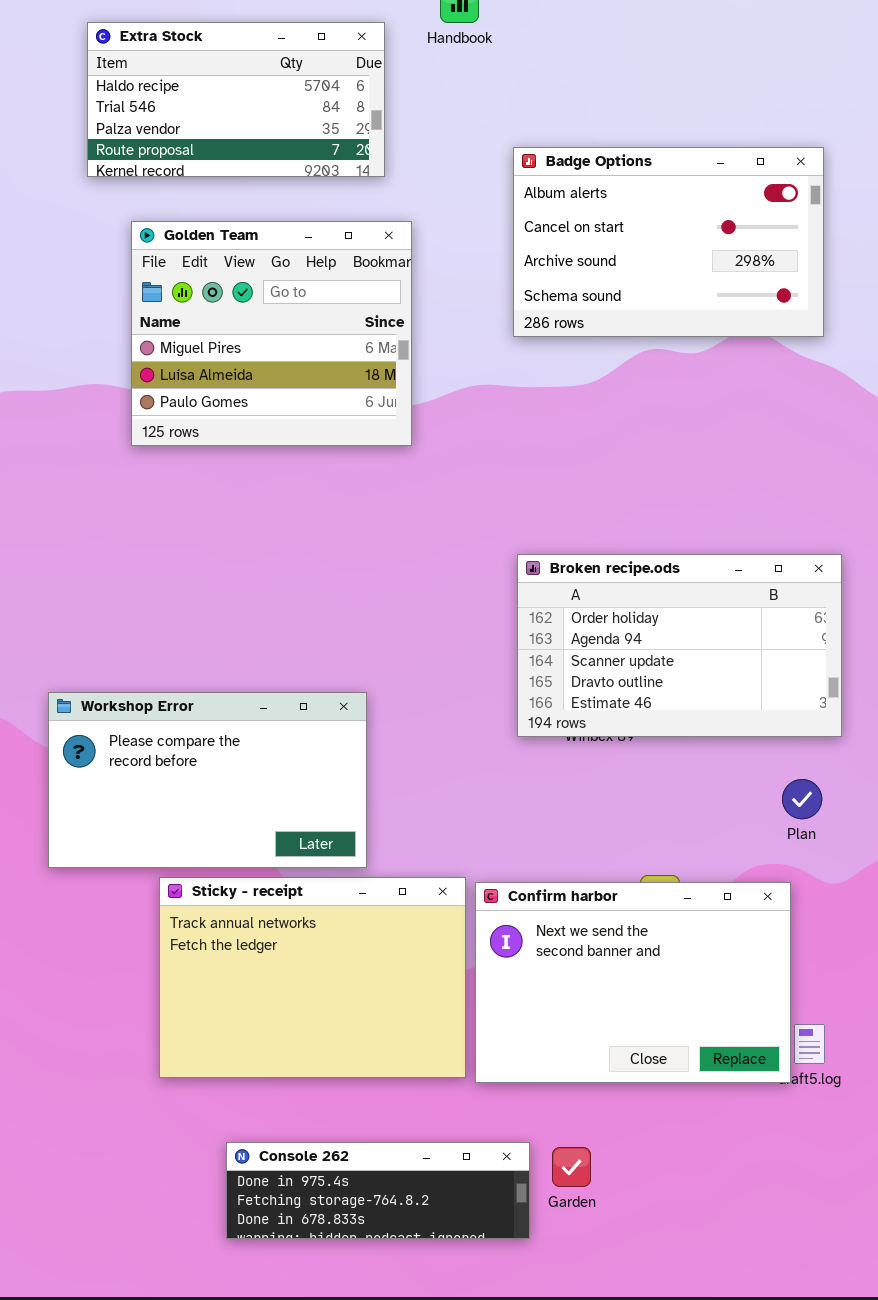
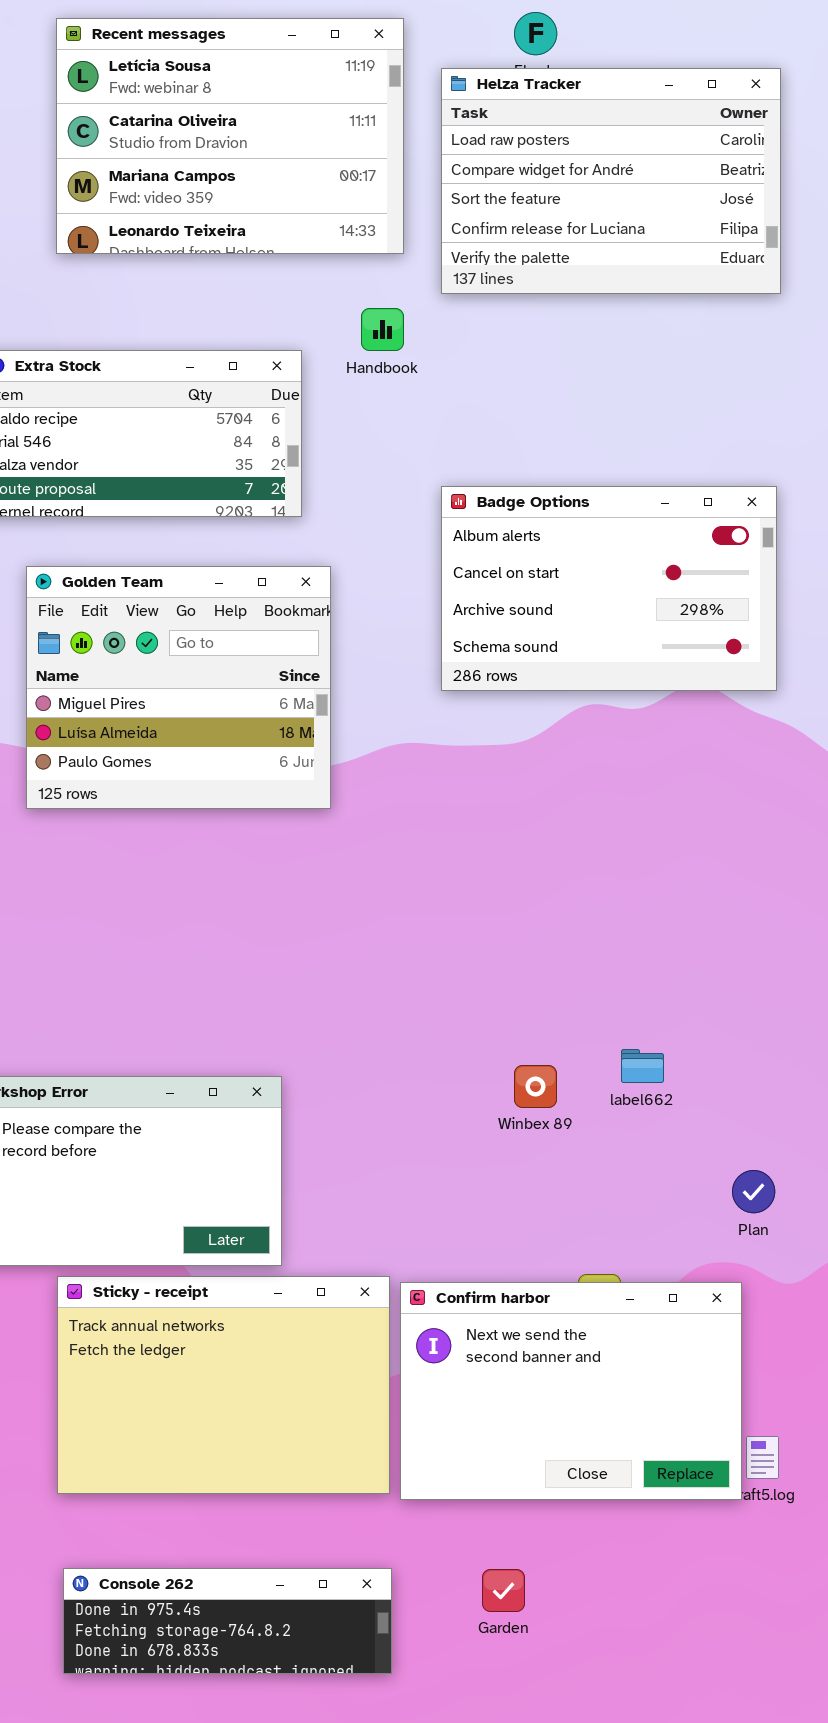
Broken recipe.ods: [517,554,842,737] -> none, closed
Console 262: [226,1142,530,1239] -> [63,1568,392,1674], moved

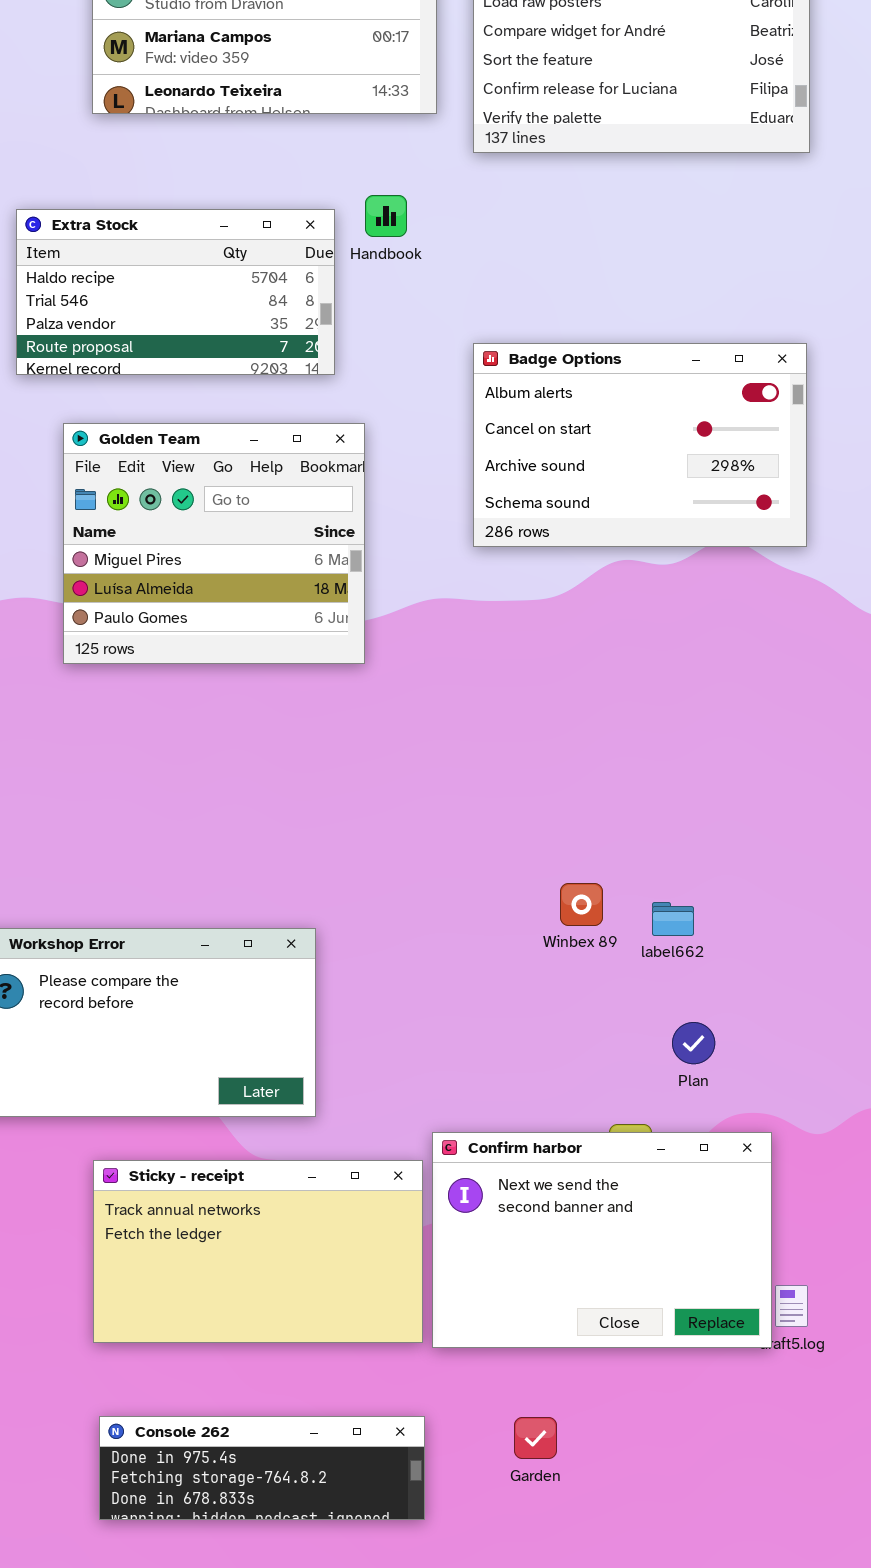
Handbook: [361,308,404,351] -> [365,195,407,237], moved
Winbex 89: [514,1065,557,1108] -> [560,883,603,926], moved
Plan: [732,1170,775,1213] -> [672,1022,715,1064], moved
Sticky - receipt: [57,1276,390,1494] -> [93,1160,423,1343], resized

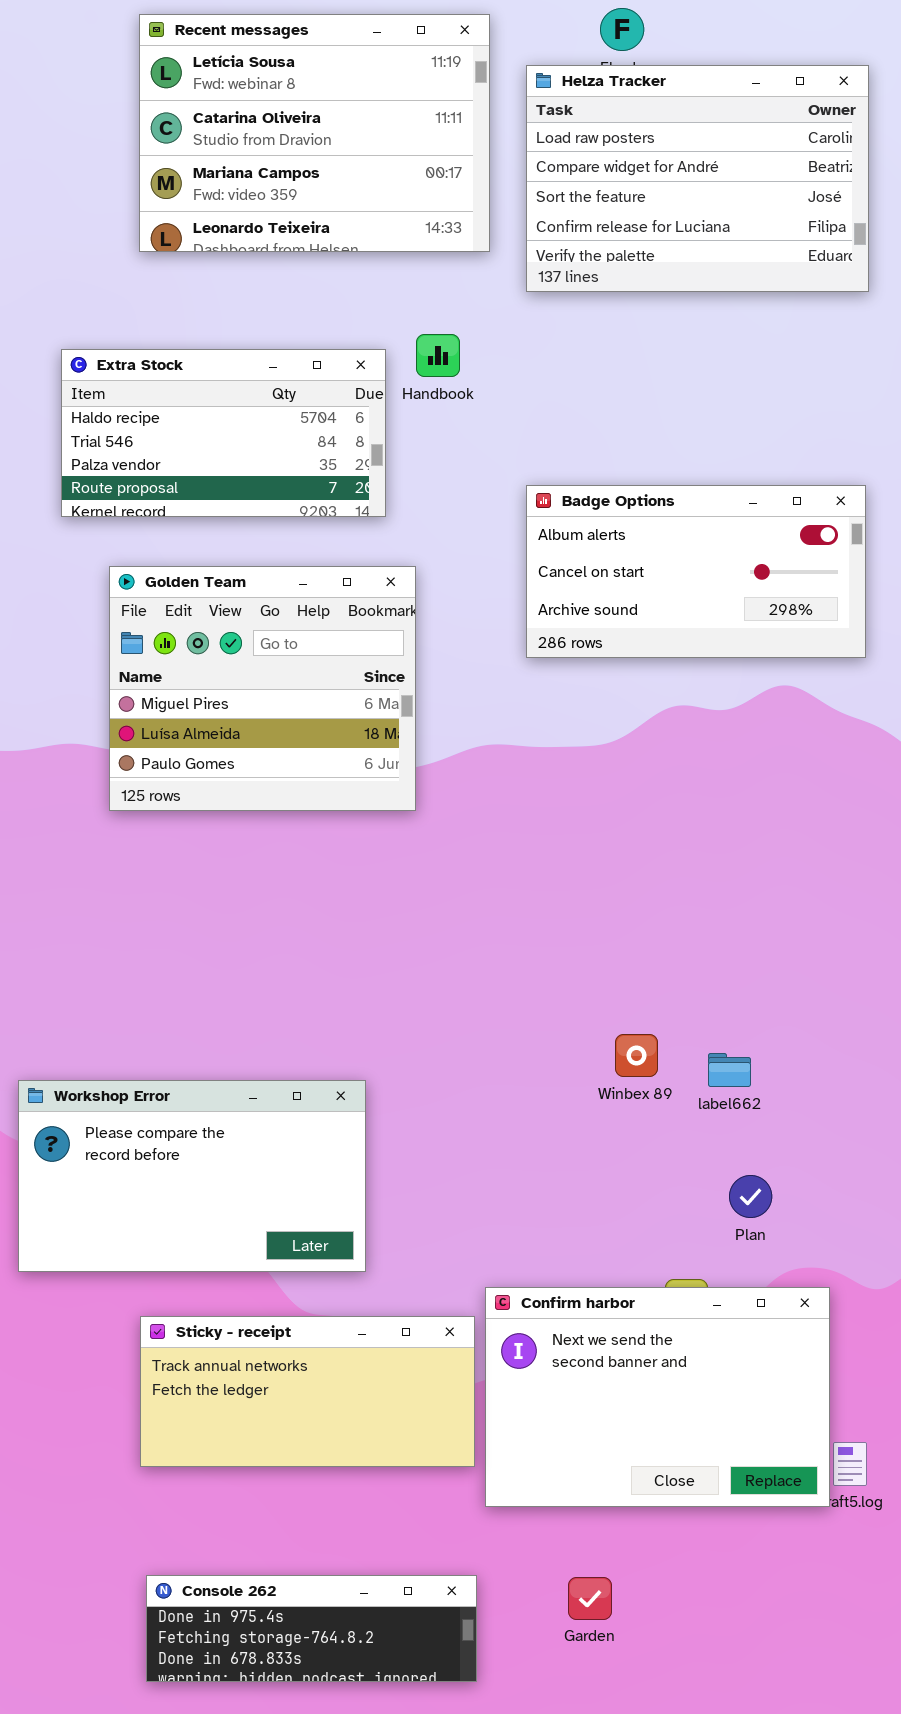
Badge Options: [473,343,807,547] -> [526,485,866,658], resized
Sticky - receipt: [93,1160,423,1343] -> [140,1316,475,1467], resized

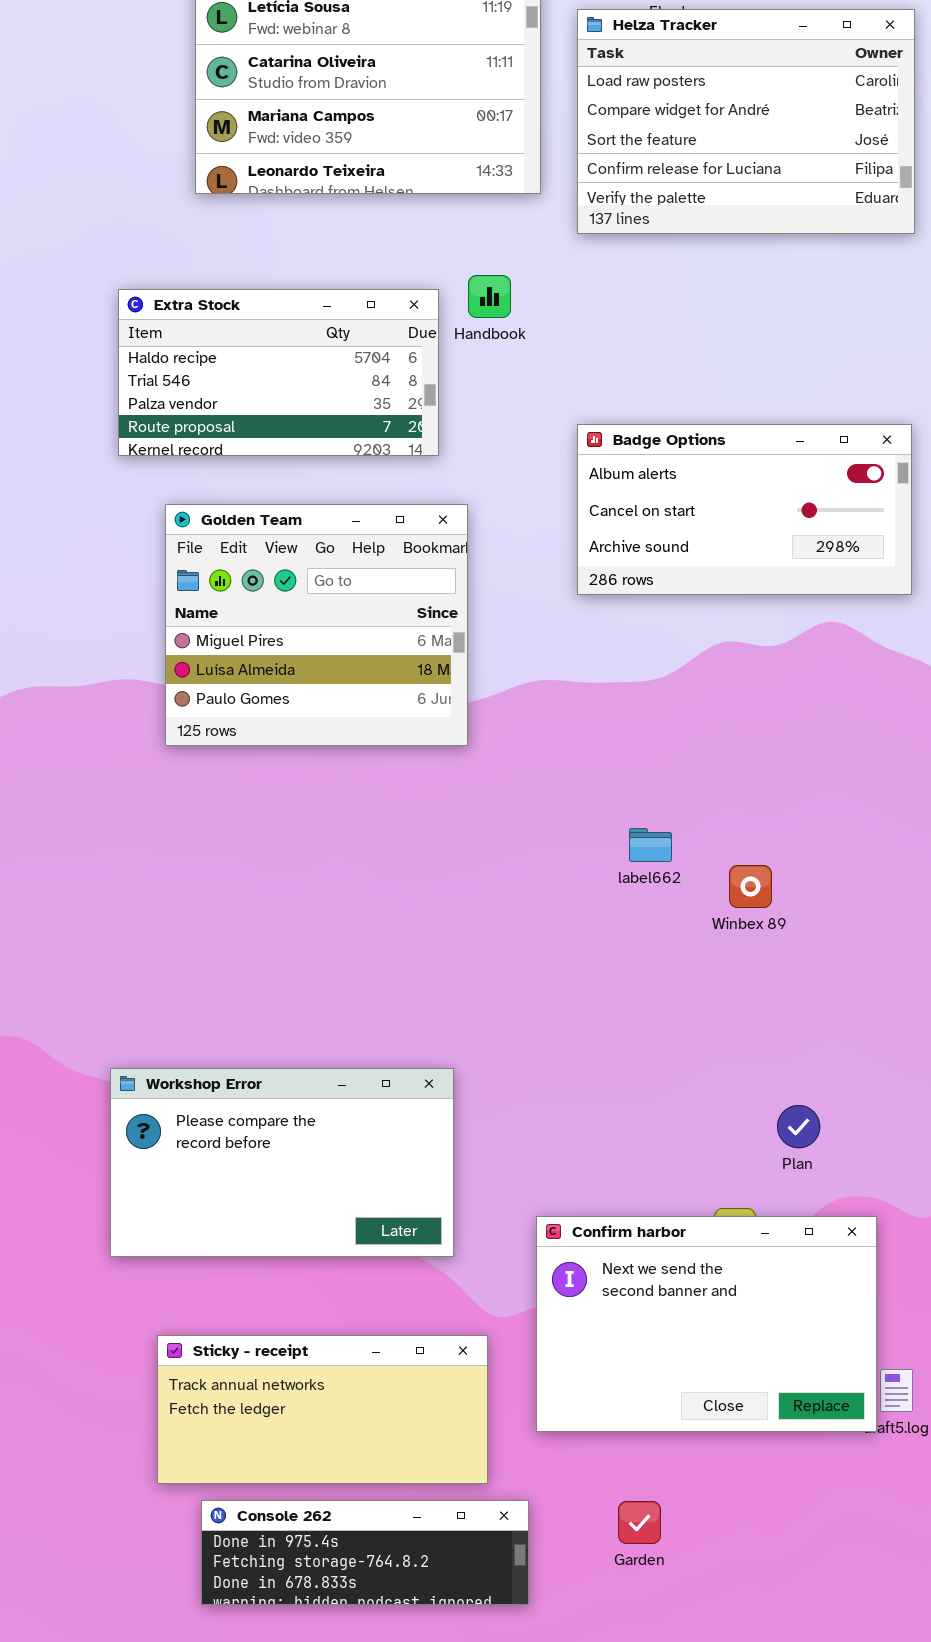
Winbex 89: [615,1034,658,1077] -> [729,865,772,908], moved
label662: [708,1053,751,1087] -> [629,828,672,862], moved
Workshop Error: [18,1080,366,1272] -> [110,1068,454,1257], moved
Sticky - receipt: [140,1316,475,1467] -> [157,1335,488,1484], moved

